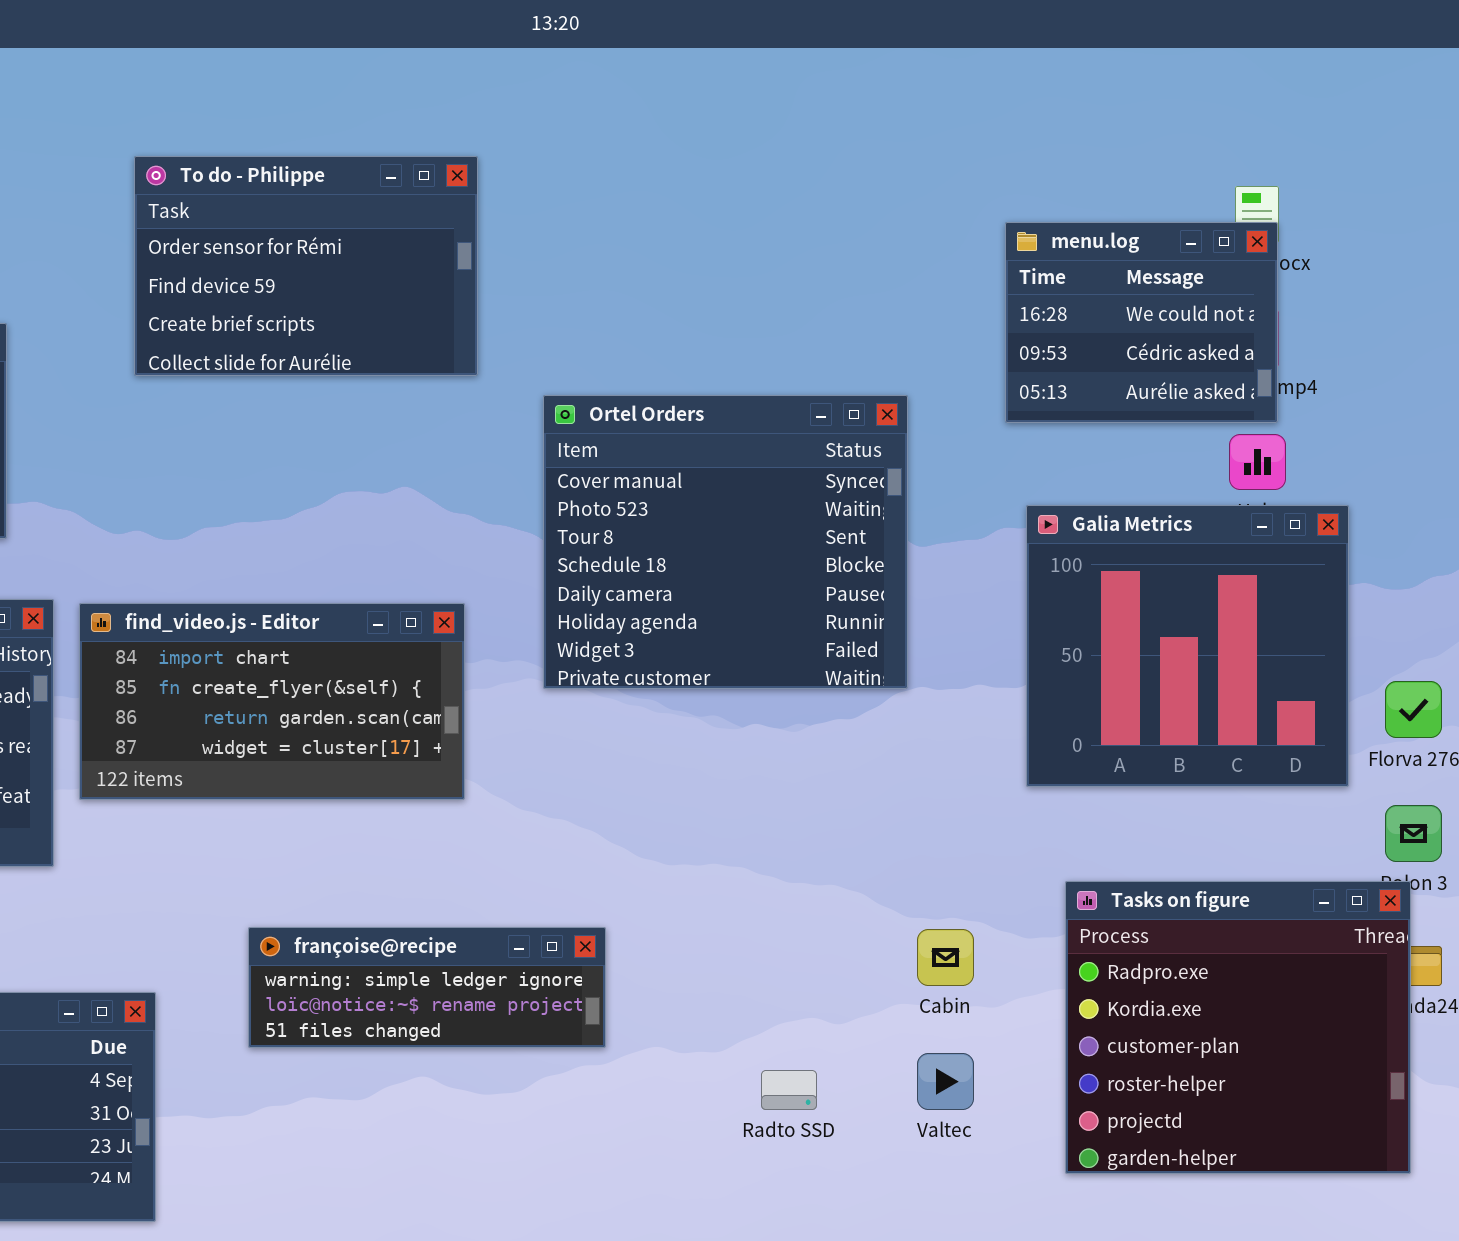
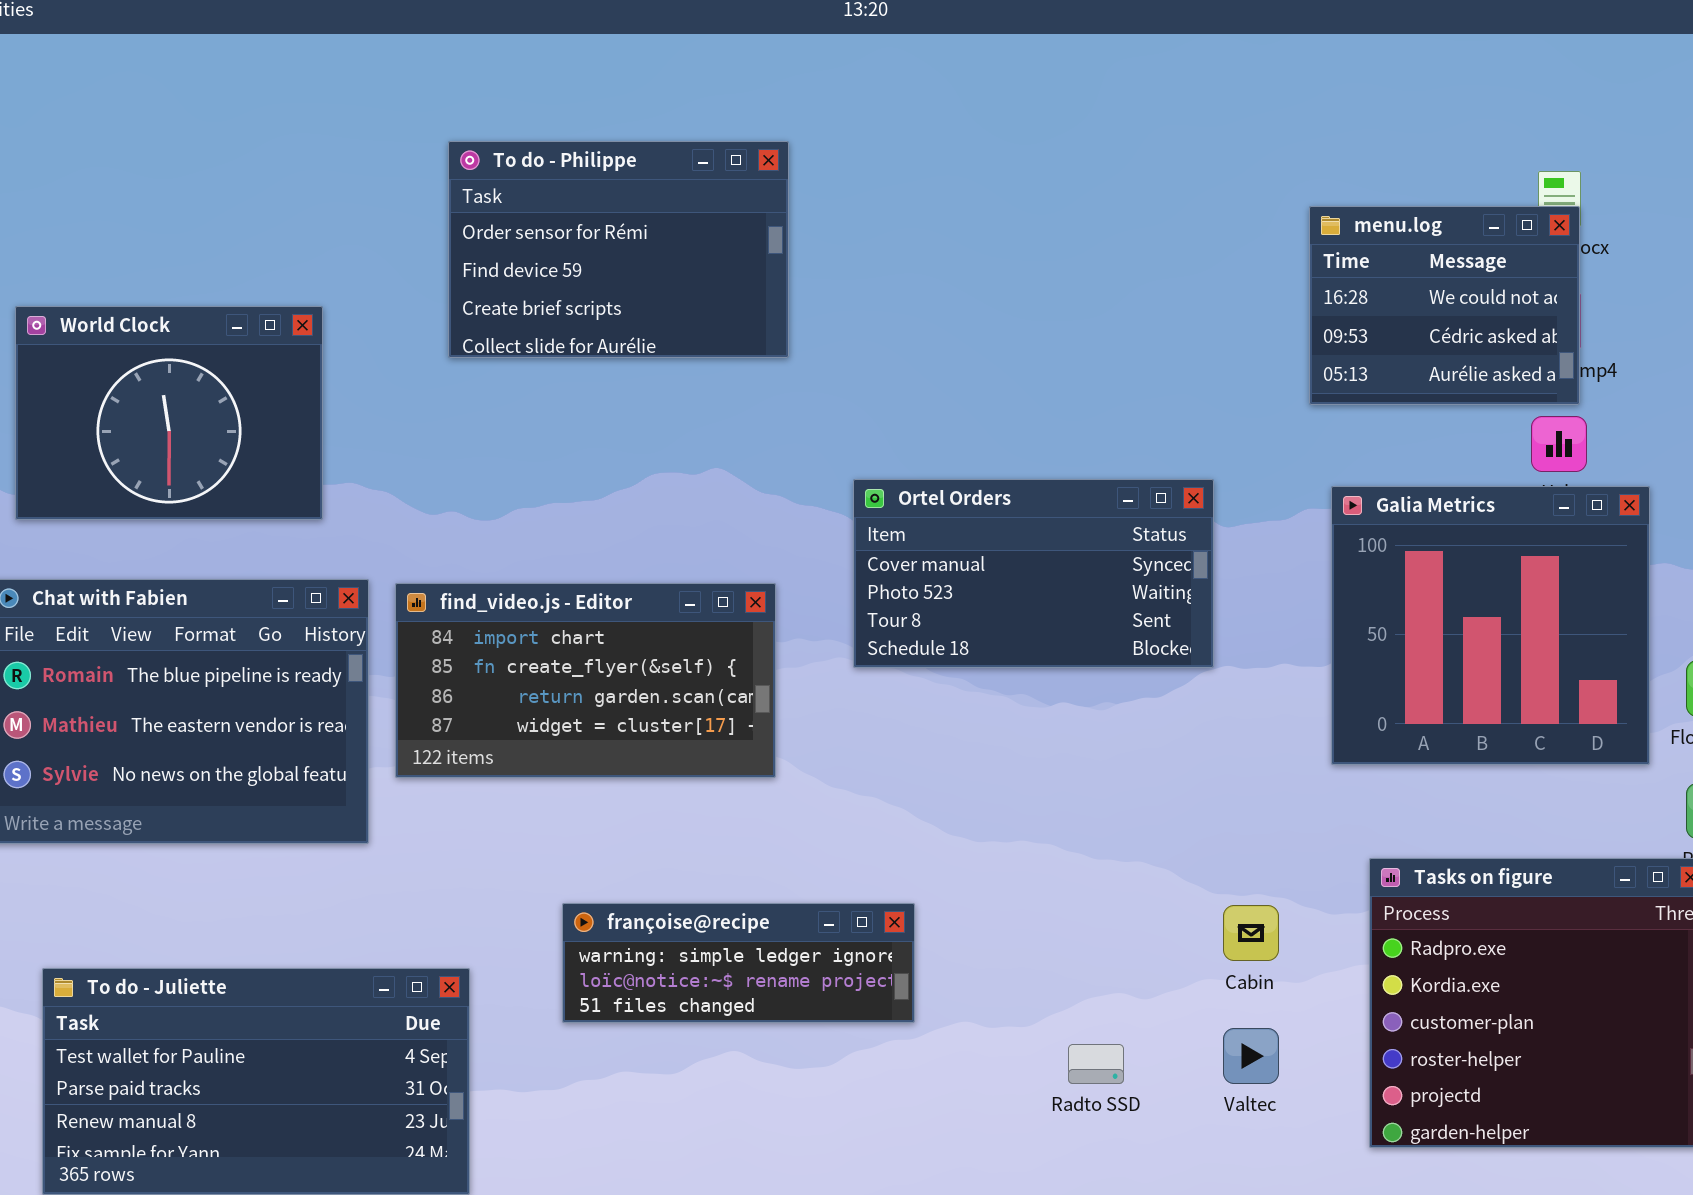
Ortel Orders: [543,395,908,689] -> [853,479,1214,668], resized

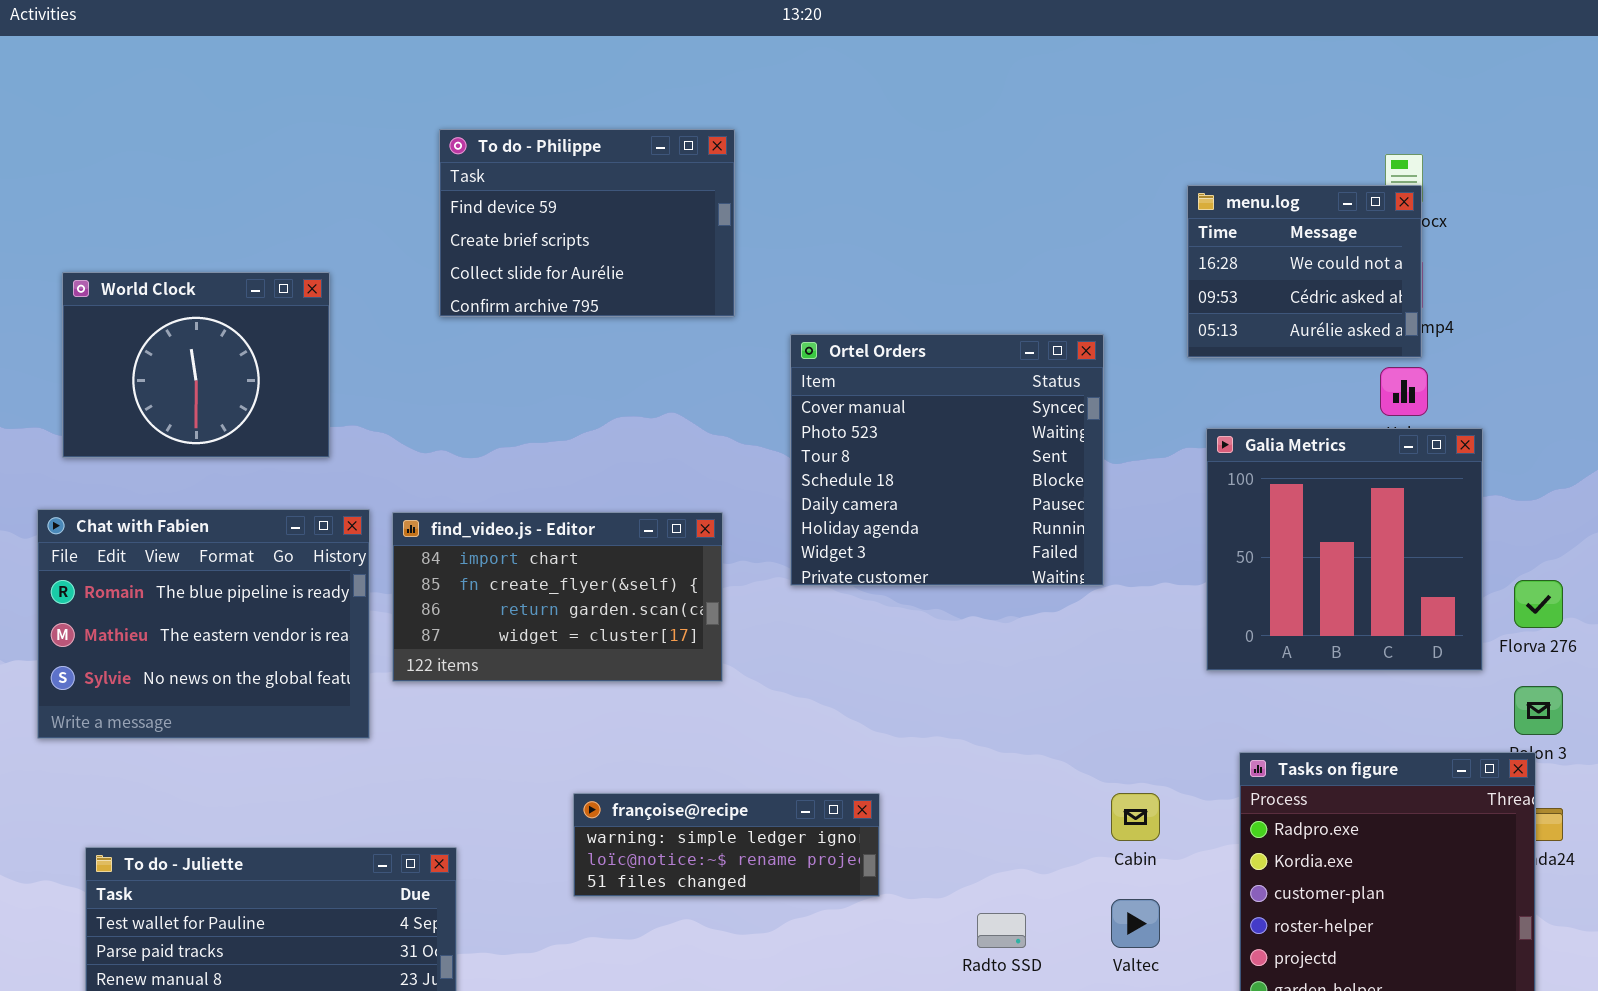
To do - Philippe: [448,141,789,358] -> [439,129,735,317], scrolled down 1 row
Ortel Orders: [853,479,1214,668] -> [790,334,1104,586], resized
françoise@recipe: [562,903,915,1023] -> [573,793,880,897], moved

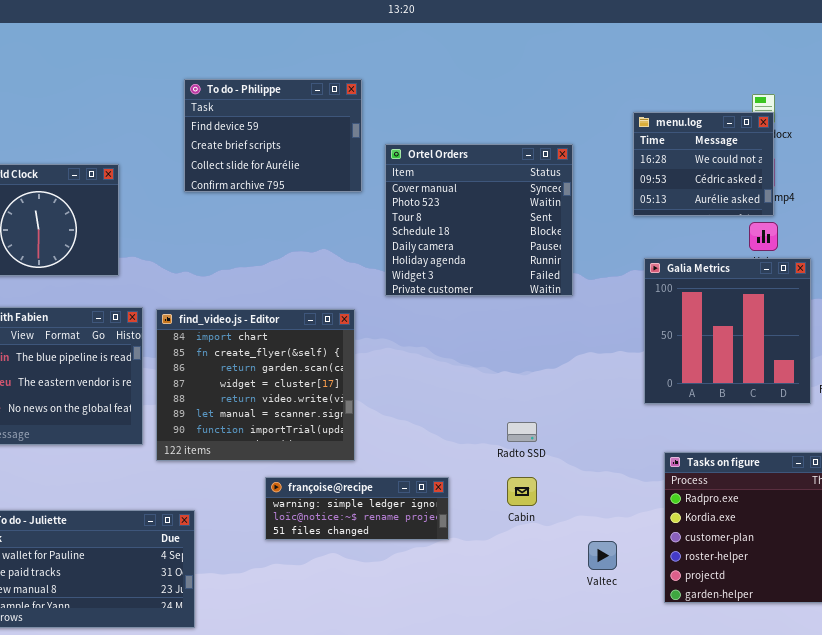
Ortel Orders: [790,334,1104,586] -> [385,144,573,296], moved
find_video.js - Editor: [392,512,723,682] -> [156,309,355,461], resized
Cabin: [1111,793,1160,841] -> [507,477,537,506], moved
Radto SSD: [977,913,1026,948] -> [507,422,537,442], moved

